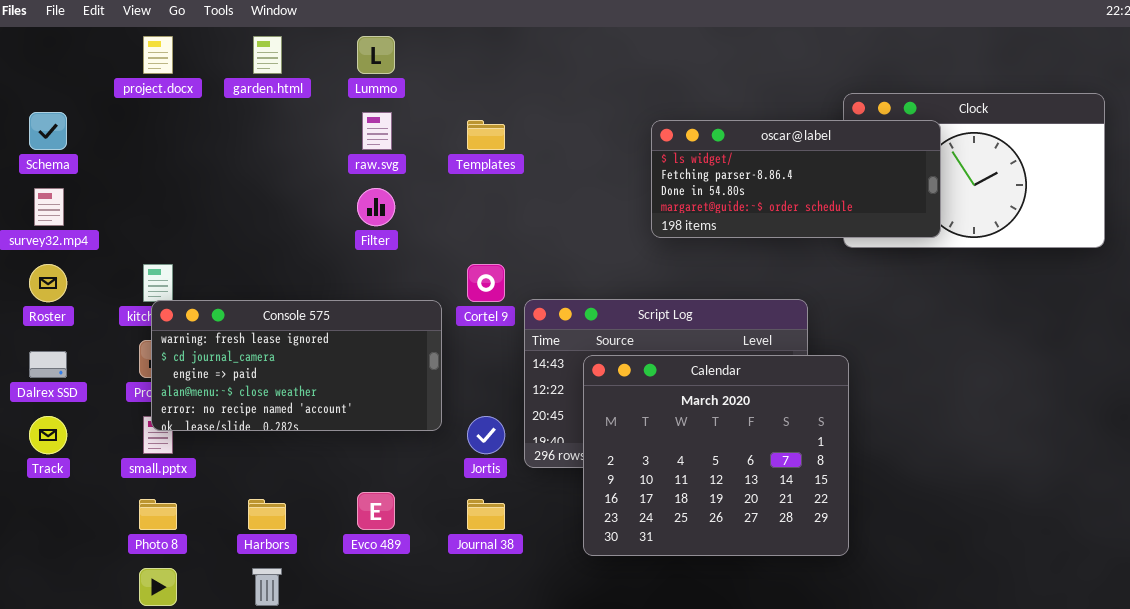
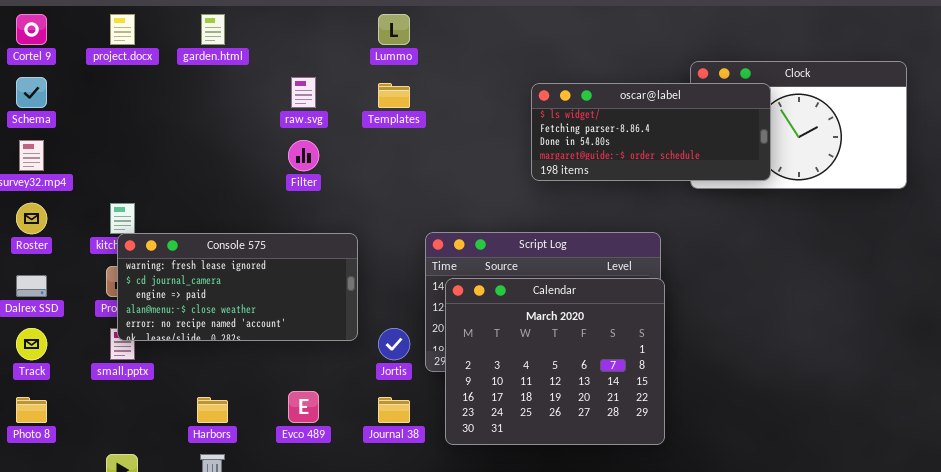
Lummo: [357,36,395,74] -> [378,14,410,45], moved
Cortel 9: [467,264,505,302] -> [16,14,47,45], moved
Calendar: [583,355,849,556] -> [445,278,665,445], moved
Photo 8: [139,499,177,530] -> [16,397,47,423], moved

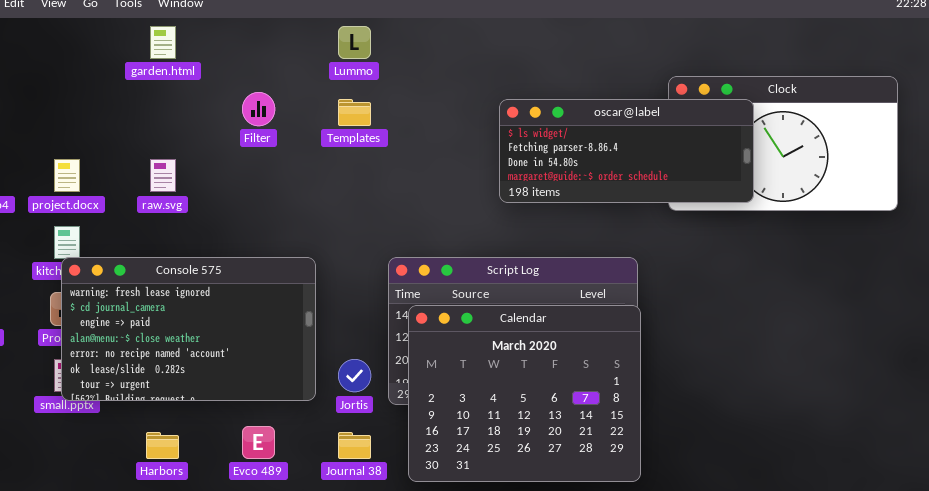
project.docx: [110,14,135,45] -> [54,159,80,192], moved
raw.svg: [291,77,316,108] -> [150,159,176,192], moved
Filter: [288,140,319,171] -> [242,92,275,126], moved
Console 575: [117,233,358,341] -> [61,257,316,401], resized

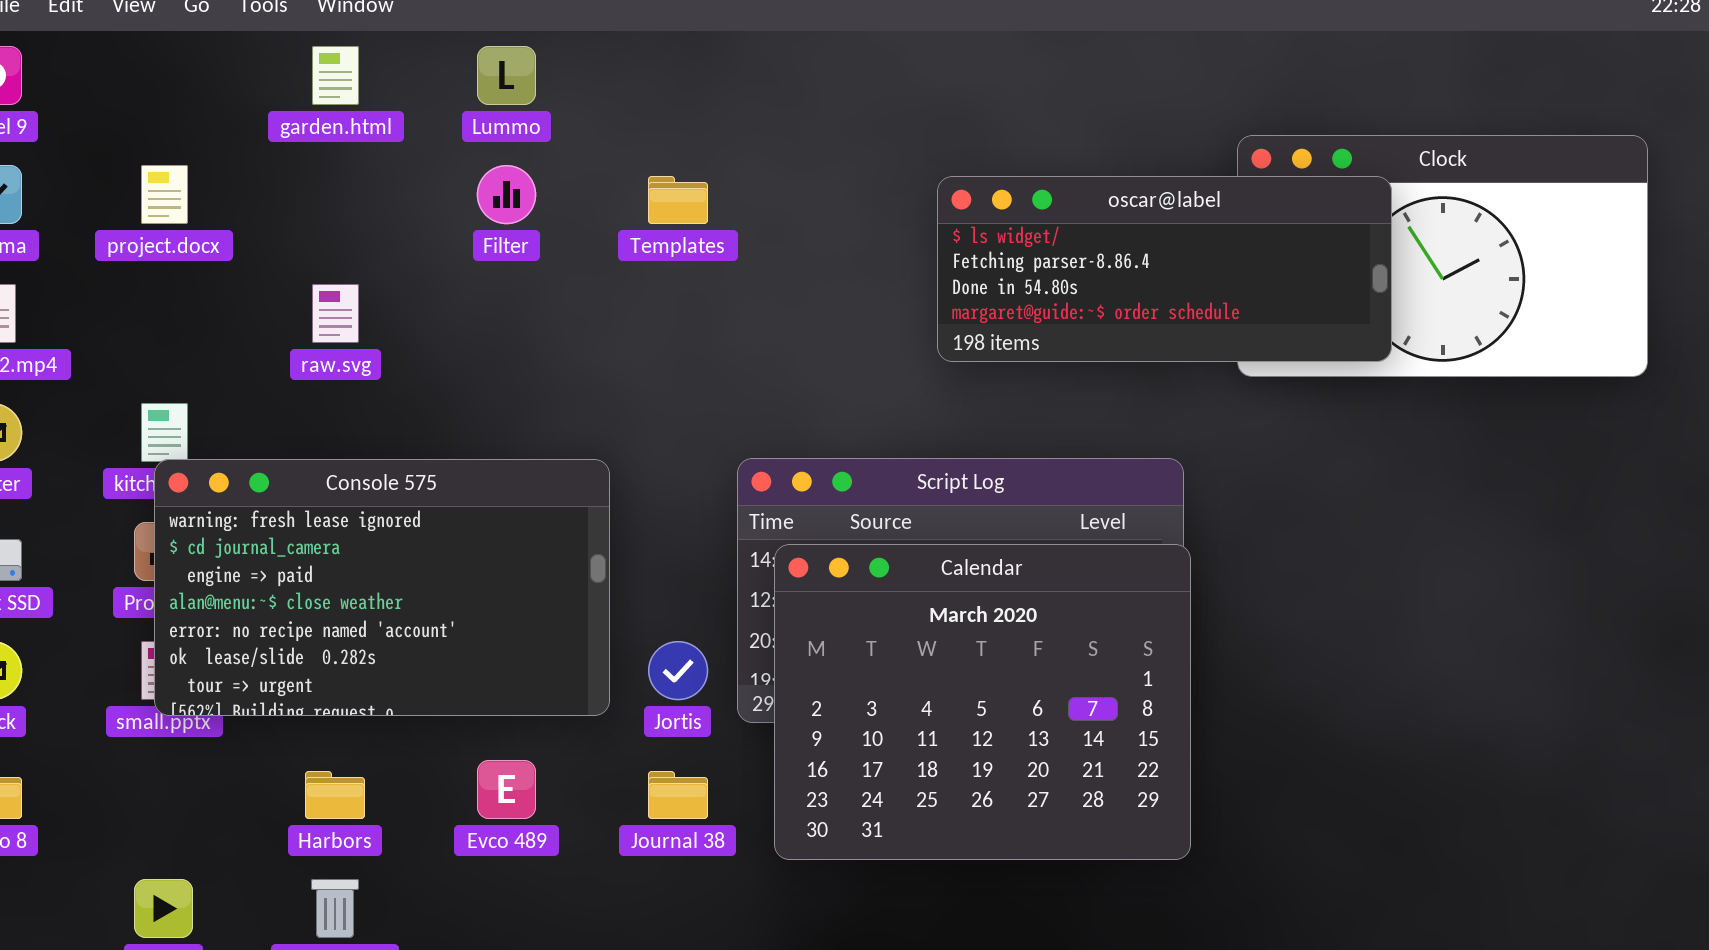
Lummo: [338,26,371,59] -> [477,46,536,105], moved
project.docx: [54,159,80,192] -> [141,165,188,224], moved

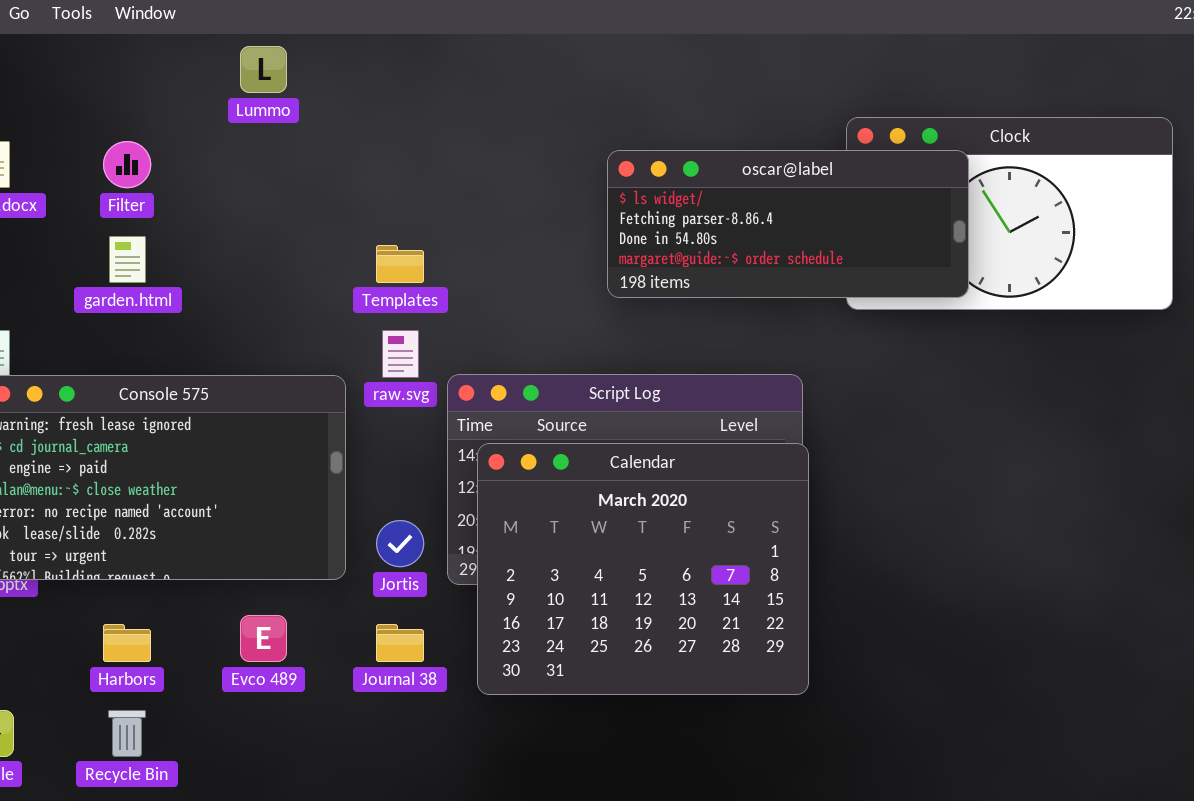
garden.html: [312,46,359,105] -> [109,236,146,283], moved
Filter: [477,165,536,224] -> [103,141,151,188], moved
Templates: [648,176,708,224] -> [376,245,424,283], moved
raw.svg: [312,284,359,343] -> [382,330,419,378], moved

